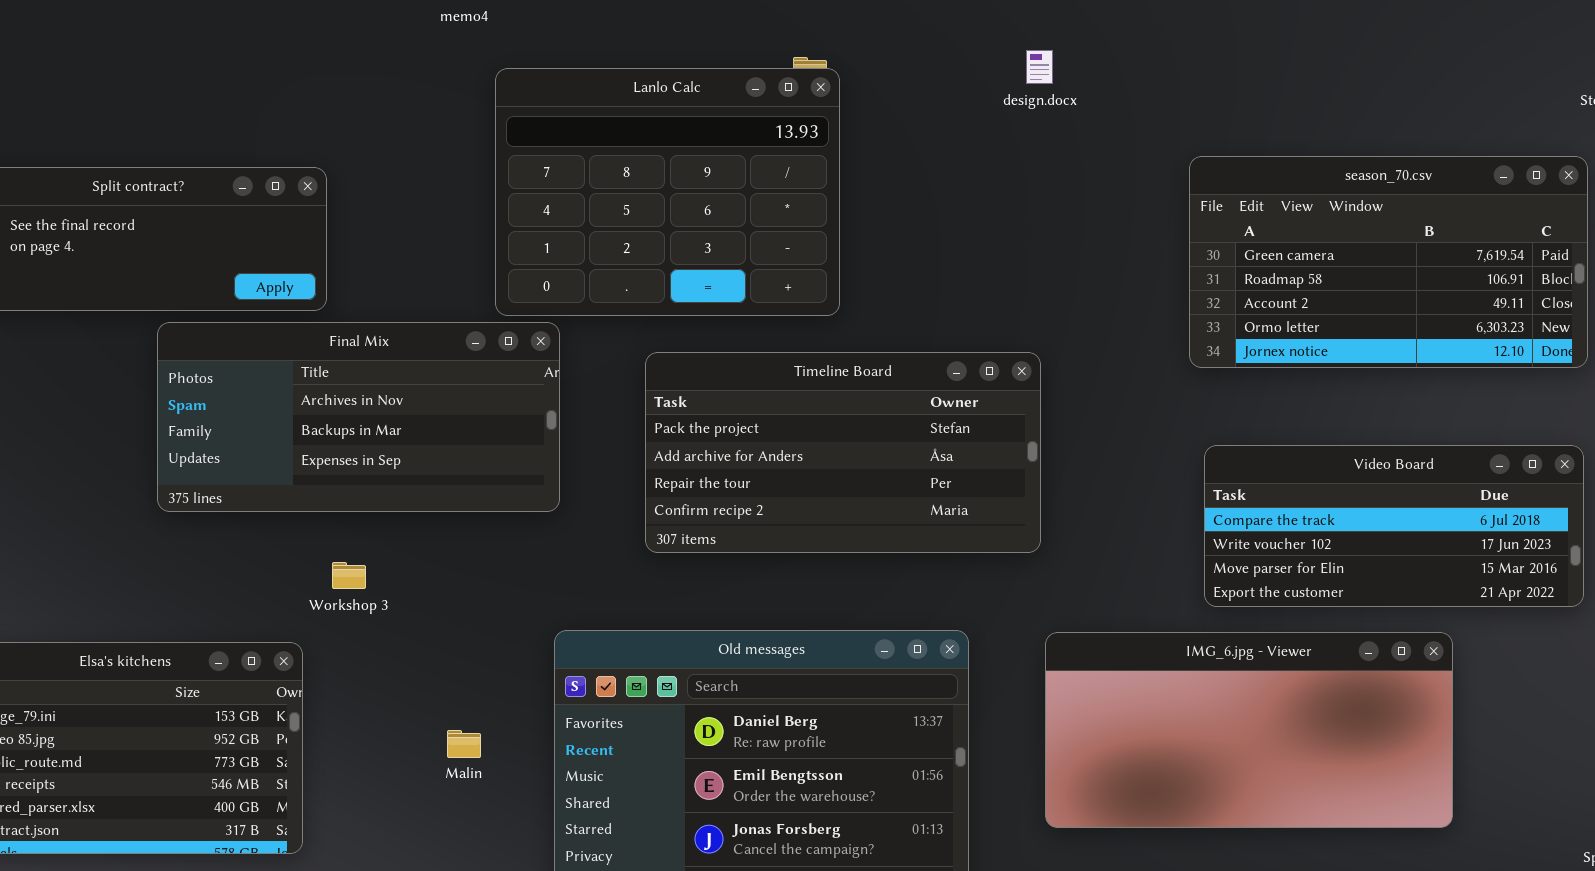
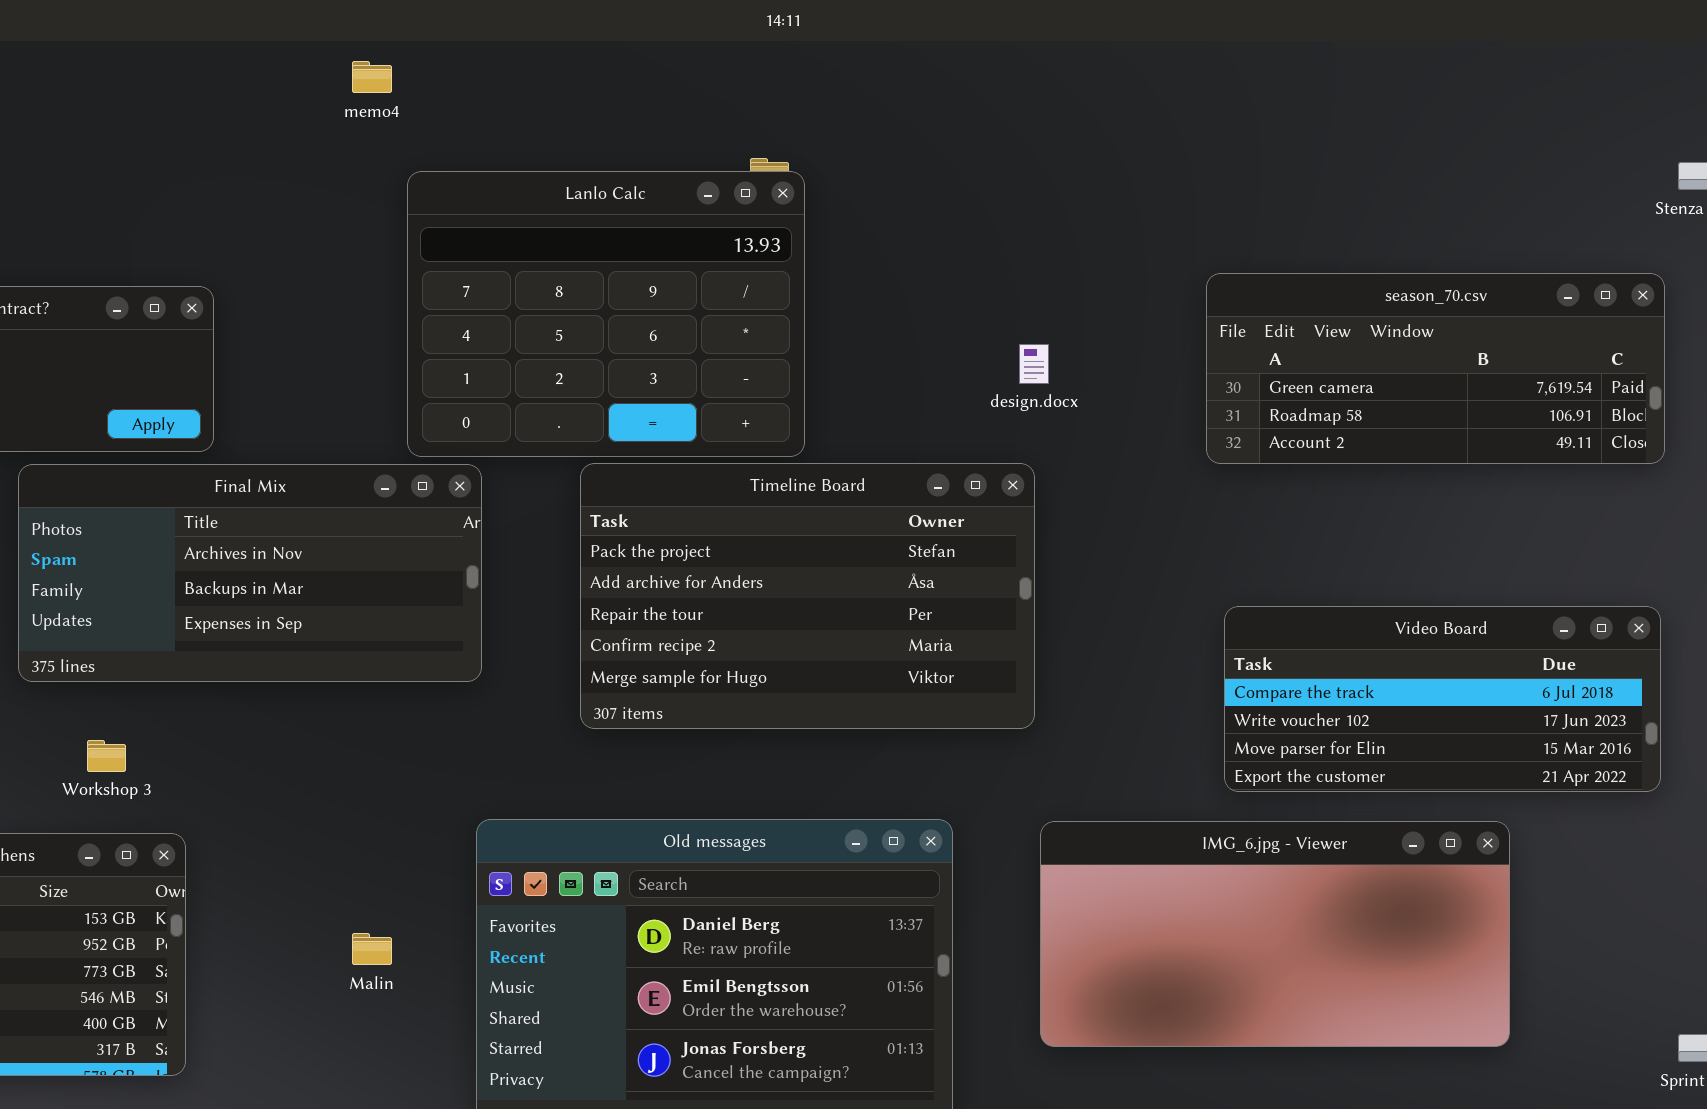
design.docx: [1026,50,1053,84] -> [1019,344,1049,384], moved
season_70.csv: [1189,156,1588,368] -> [1206,273,1665,464], resized
Timeline Board: [645,352,1041,553] -> [580,463,1035,729], resized
Workshop 3: [332,562,366,589] -> [87,740,126,772], moved

